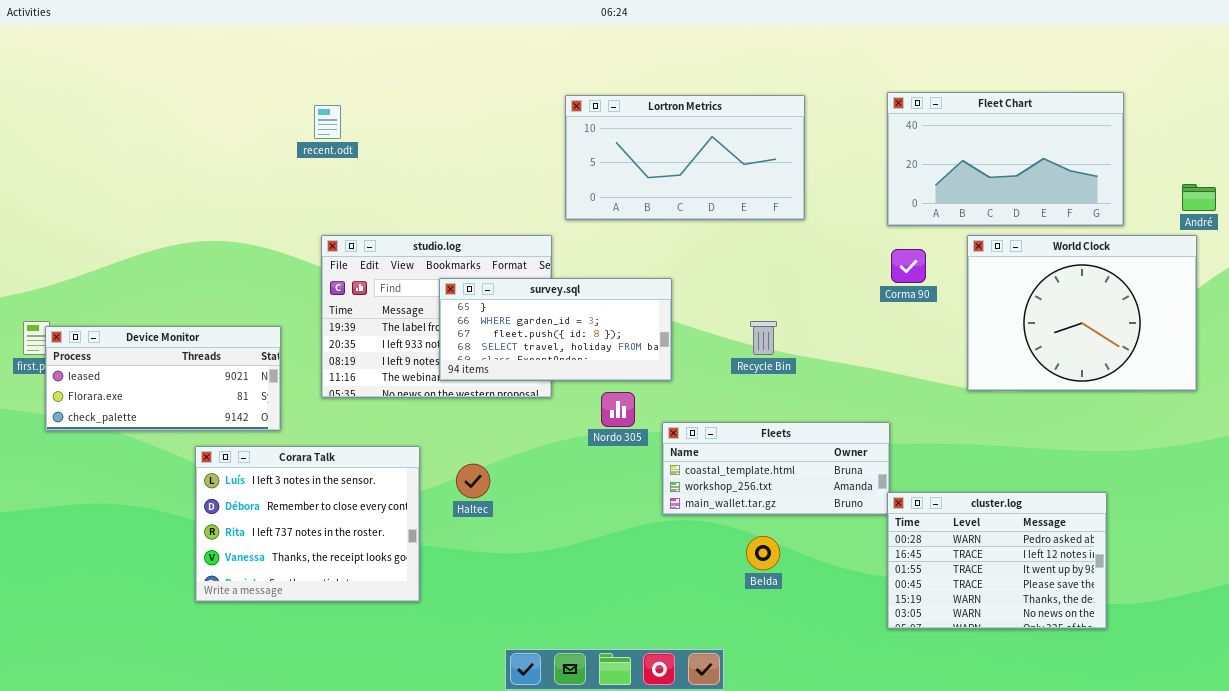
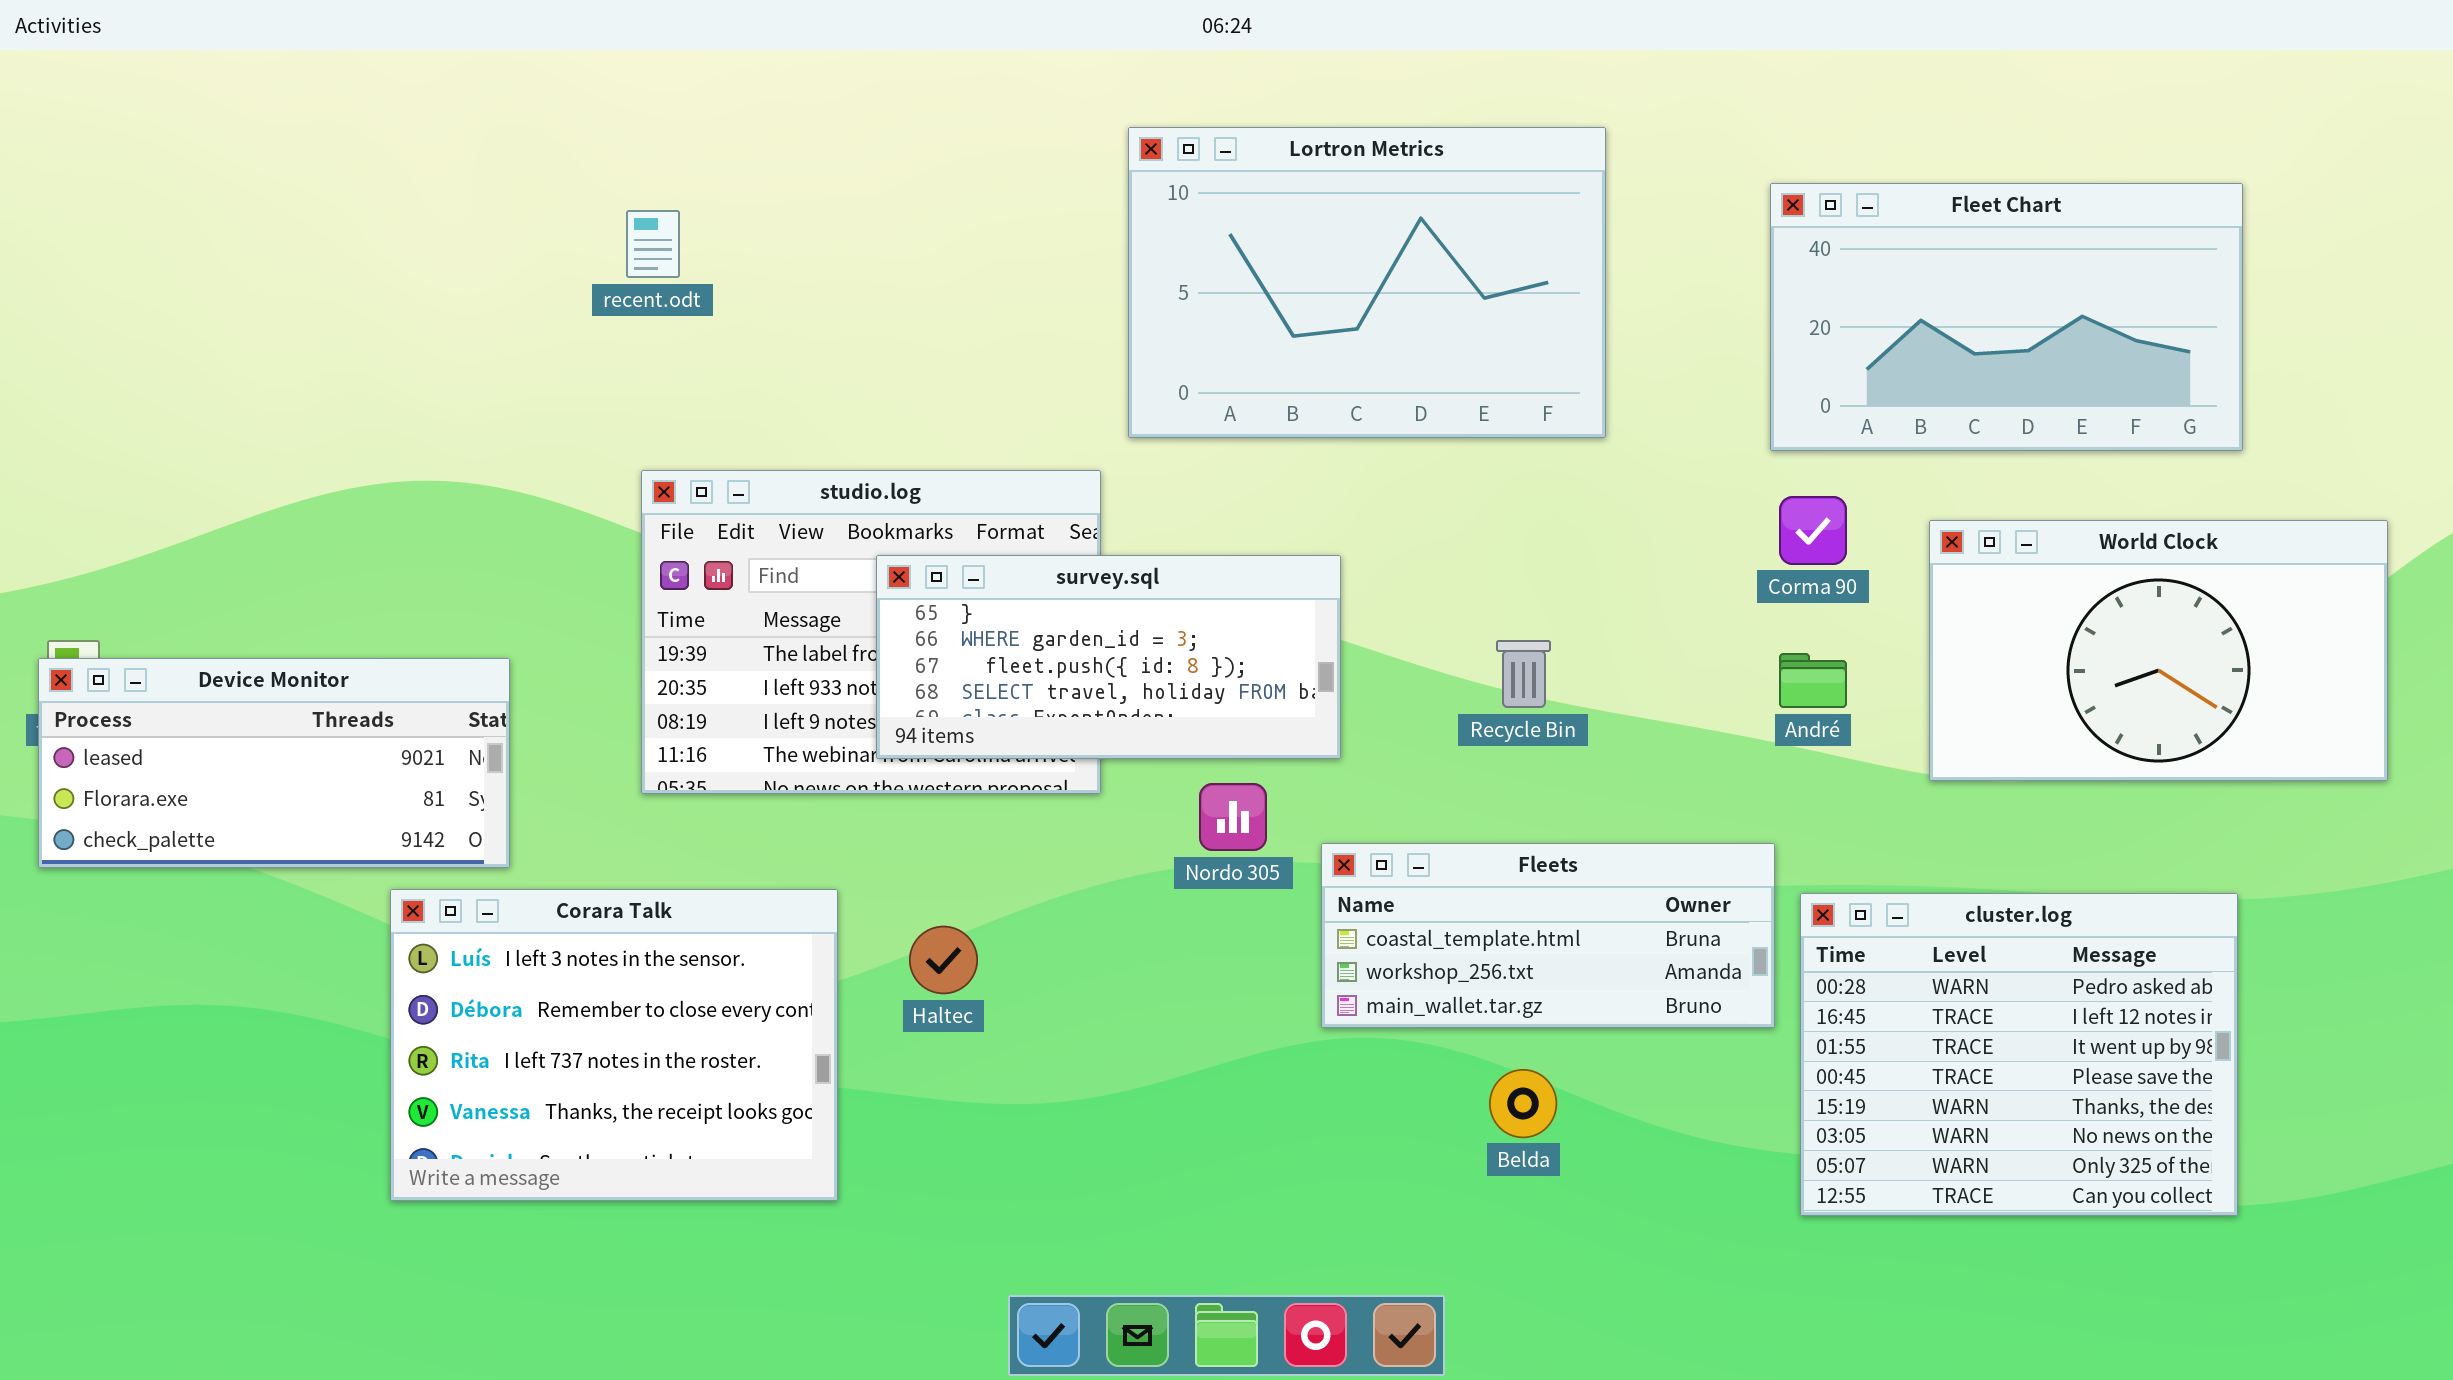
Lortron Metrics: [565,95,805,220] -> [1128,127,1606,438], resized
André: [1182,184,1216,211] -> [1779,653,1847,708], moved
World Clock: [967,235,1197,391] -> [1929,520,2388,781], resized
Device Monitor: [45,326,281,431] -> [38,658,510,868], moved
cluster.log: [887,492,1107,629] -> [1800,893,2238,1216], moved, resized

